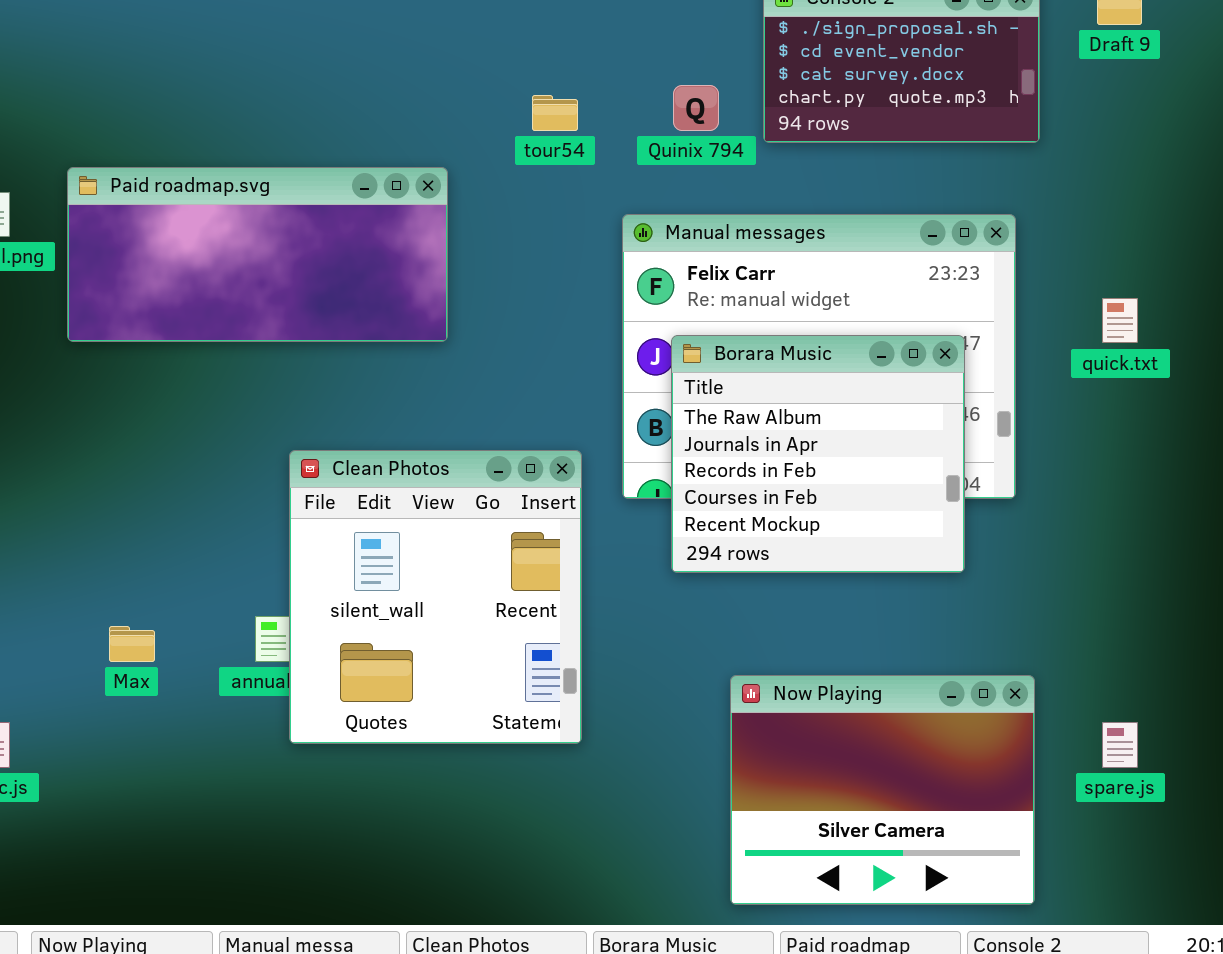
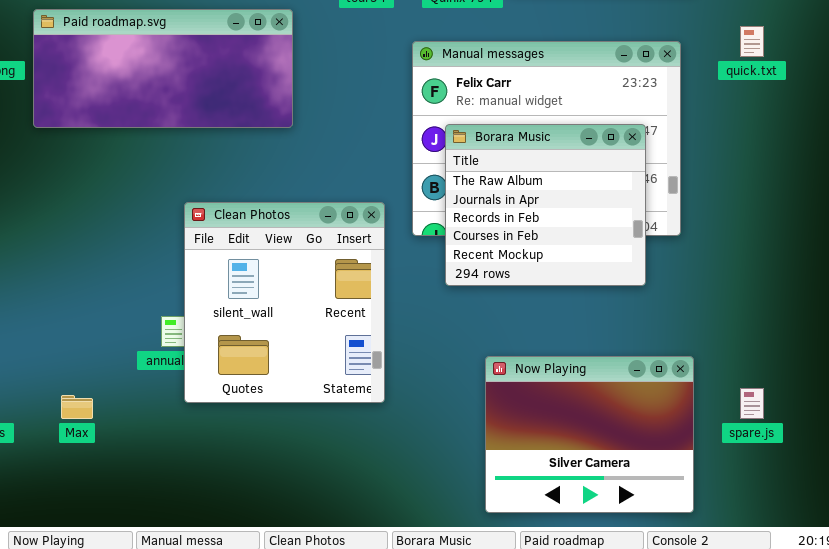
quick.txt: [1102,298,1138,343] -> [740,26,764,57], moved
Max: [109,626,155,662] -> [61,395,93,419], moved

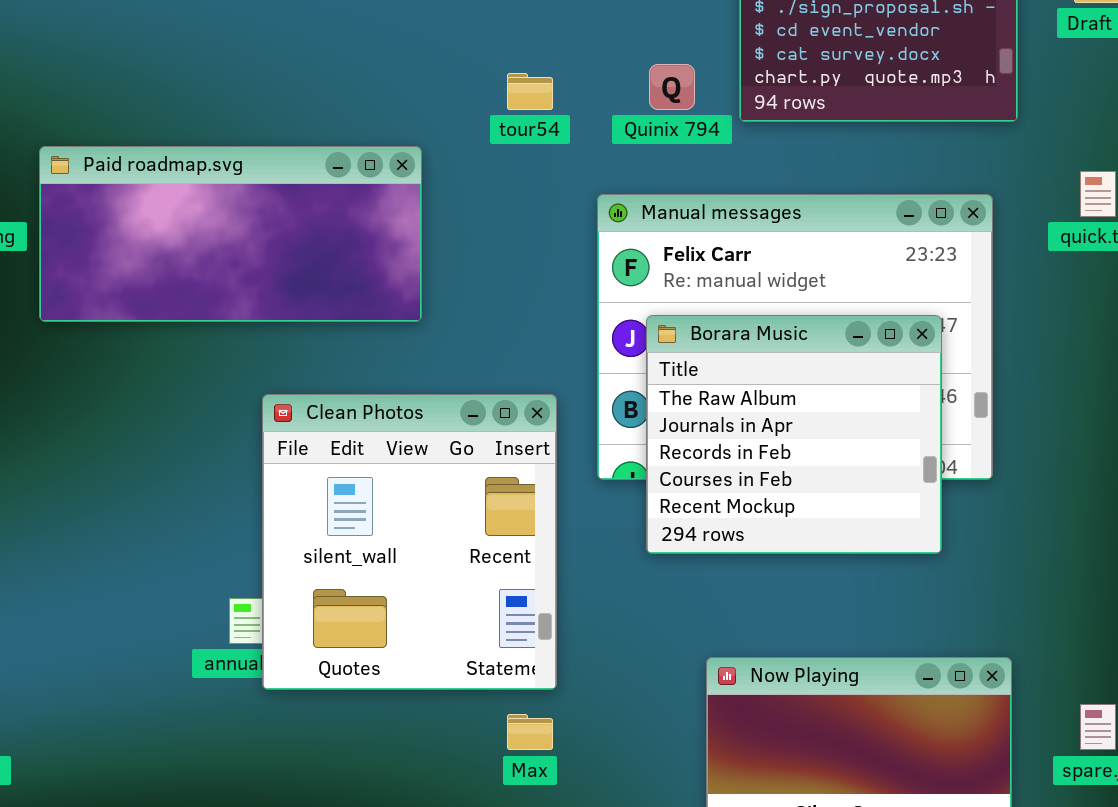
Clean Photos: [184,202,385,403] -> [262,394,557,690], moved
Max: [61,395,93,419] -> [507,714,553,750], moved

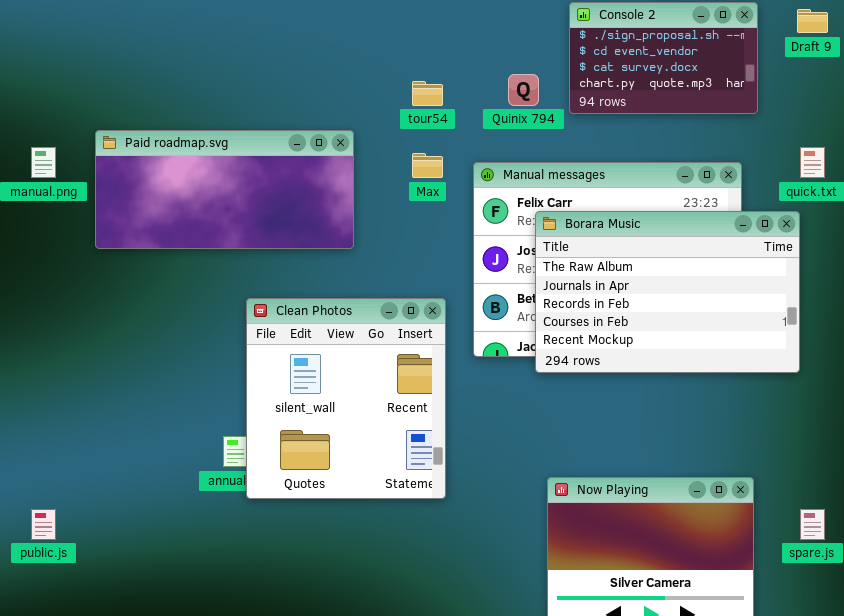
Borara Music: [646,315,942,554] -> [535,211,800,373], moved, resized
Max: [507,714,553,750] -> [412,153,443,178], moved

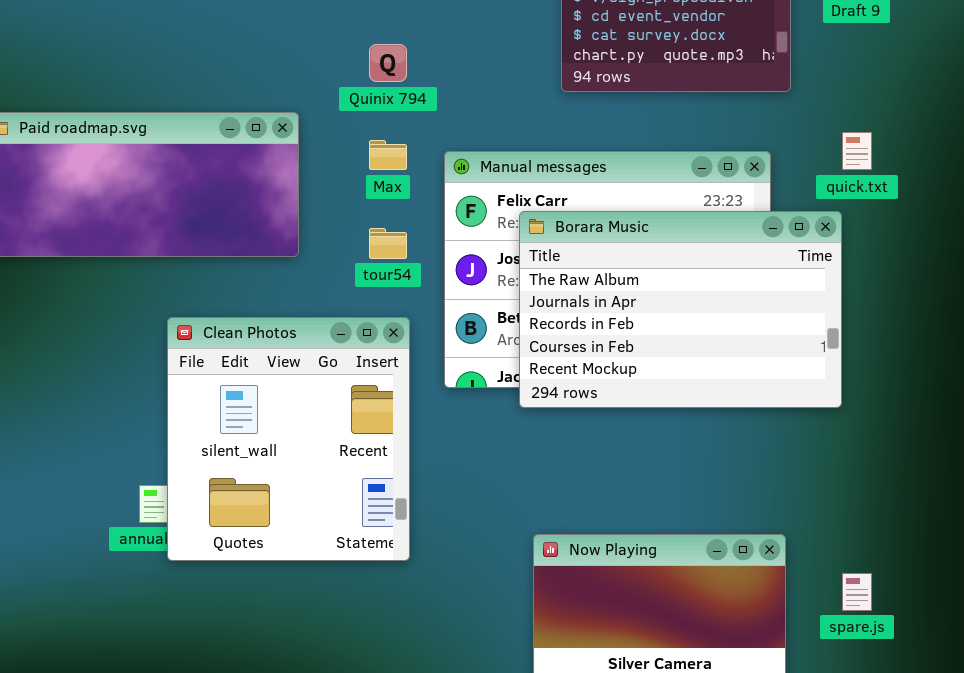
Quinix 794: [508,74,539,106] -> [369,44,407,82], moved
tour54: [412,81,443,106] -> [369,228,407,259], moved

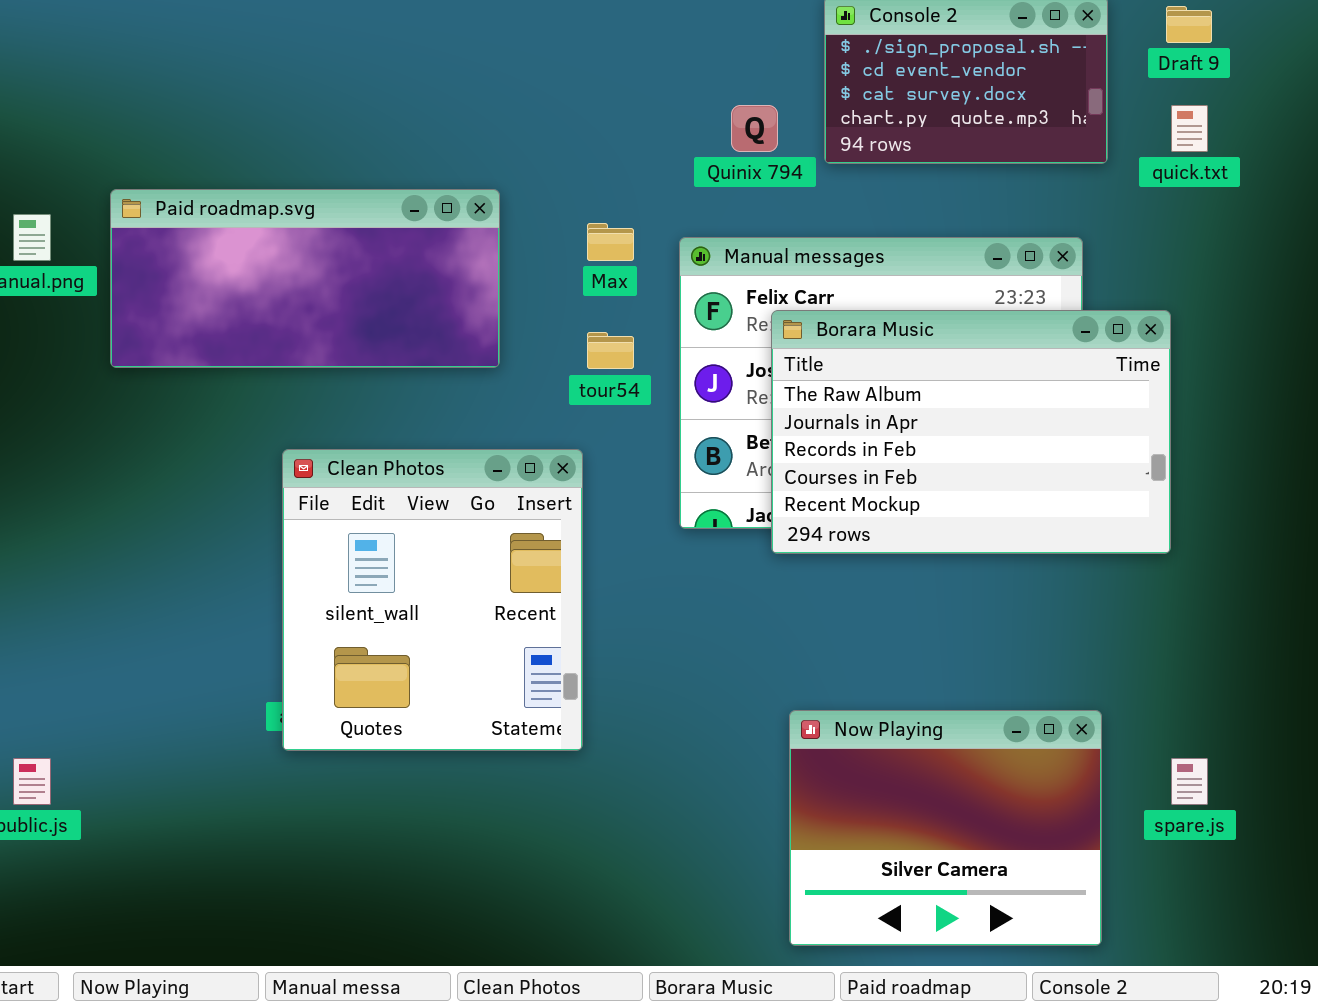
Quinix 794: [369,44,407,82] -> [731,105,778,152], moved
quick.txt: [842,132,872,170] -> [1171,105,1208,152], moved
Clean Photos: [167,317,410,561] -> [282,449,583,751], moved

